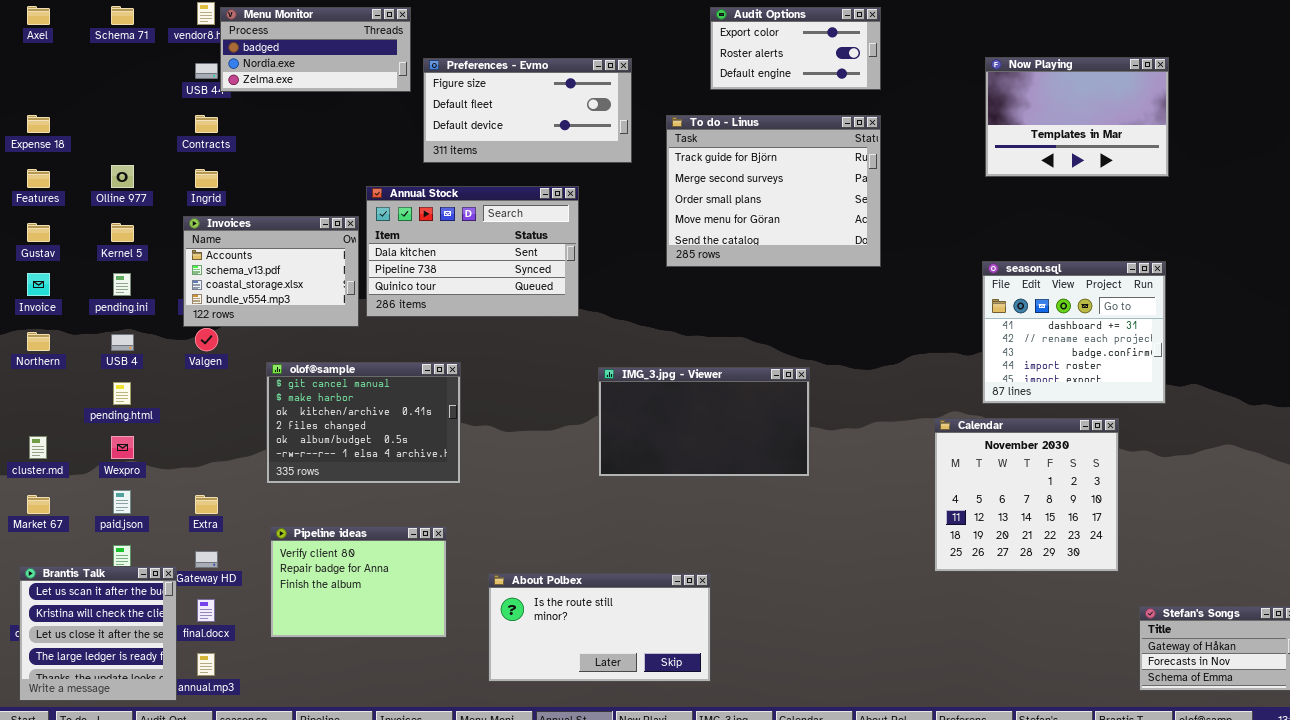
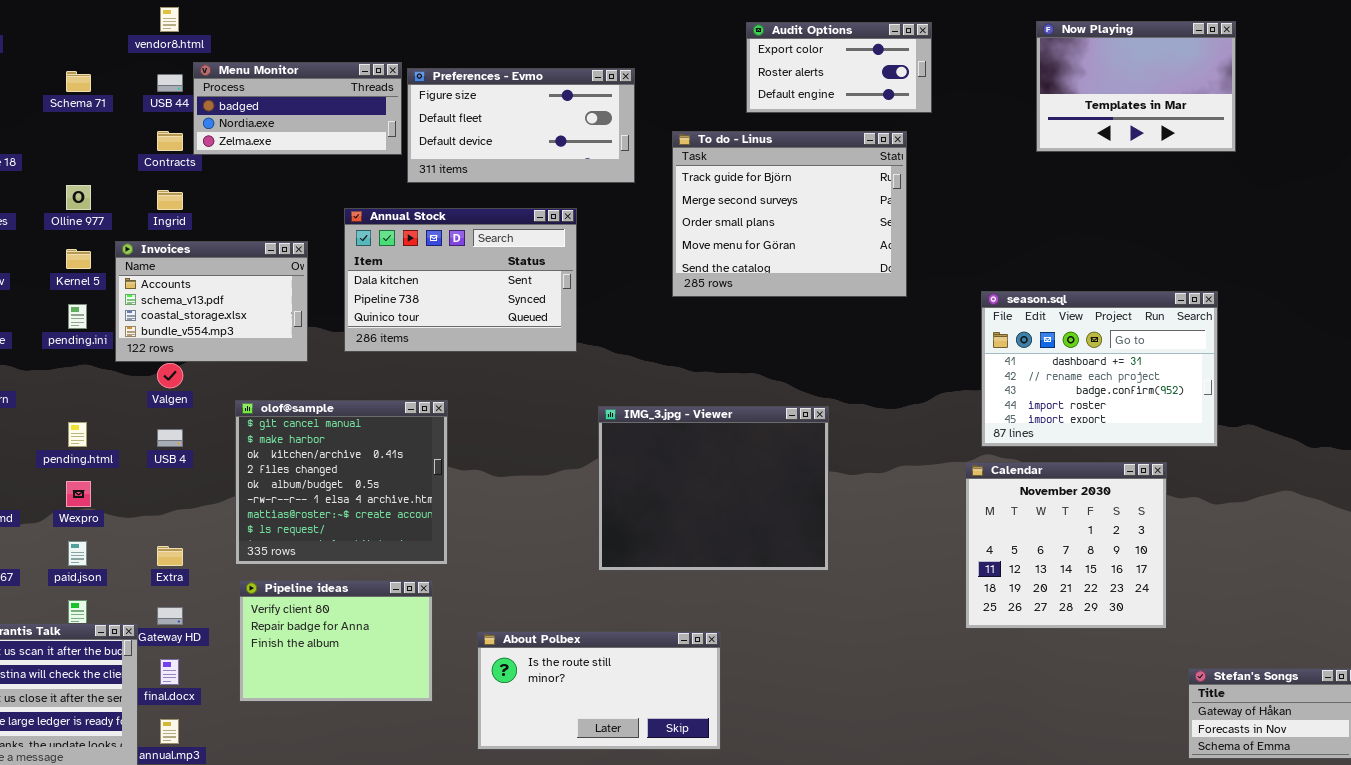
Schema 71: [111,6,134,25] -> [66,71,91,92], moved
Menu Monitor: [220,7,411,92] -> [193,62,402,155], moved
Audit Options: [710,7,881,90] -> [746,22,932,113], moved
Now Playing: [985,57,1169,177] -> [1036,21,1236,152], moved
Invoices: [183,216,359,327] -> [115,241,308,362], moved
season.sql: [982,261,1166,404] -> [981,291,1218,447], resized
USB 4: [111,334,134,351] -> [157,429,183,447], moved
olof@sample: [266,362,461,484] -> [235,400,448,565], resized
IMG_3.jpg - Viewer: [598,367,810,477] -> [598,406,829,571], resized

